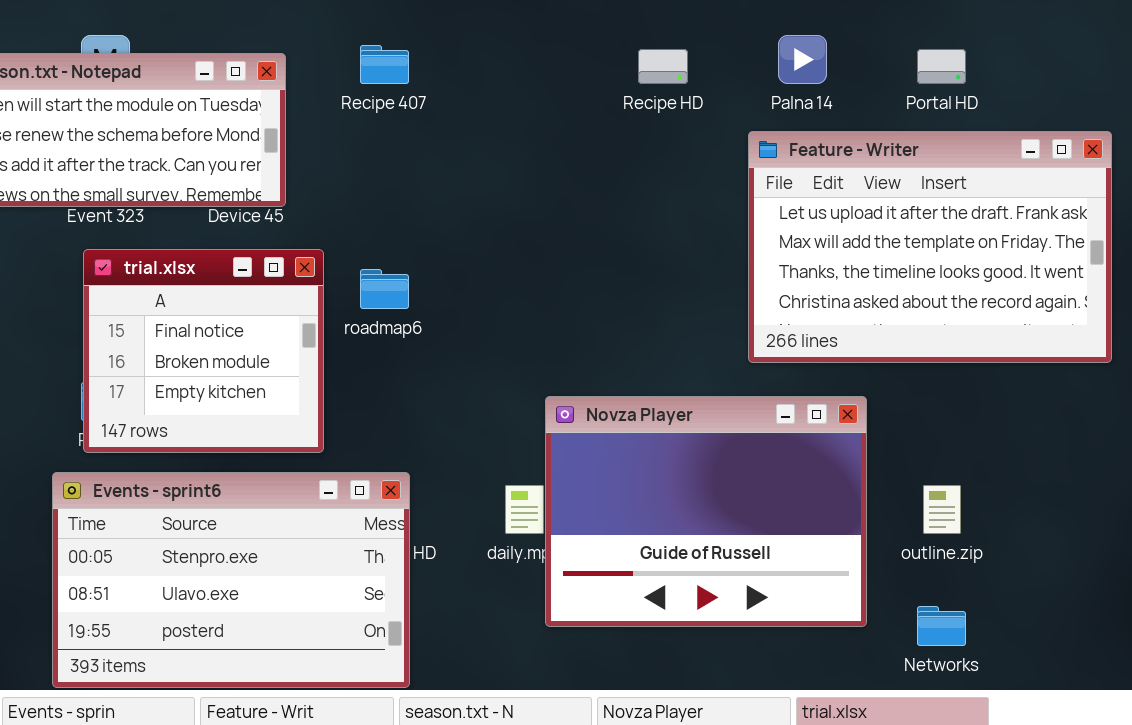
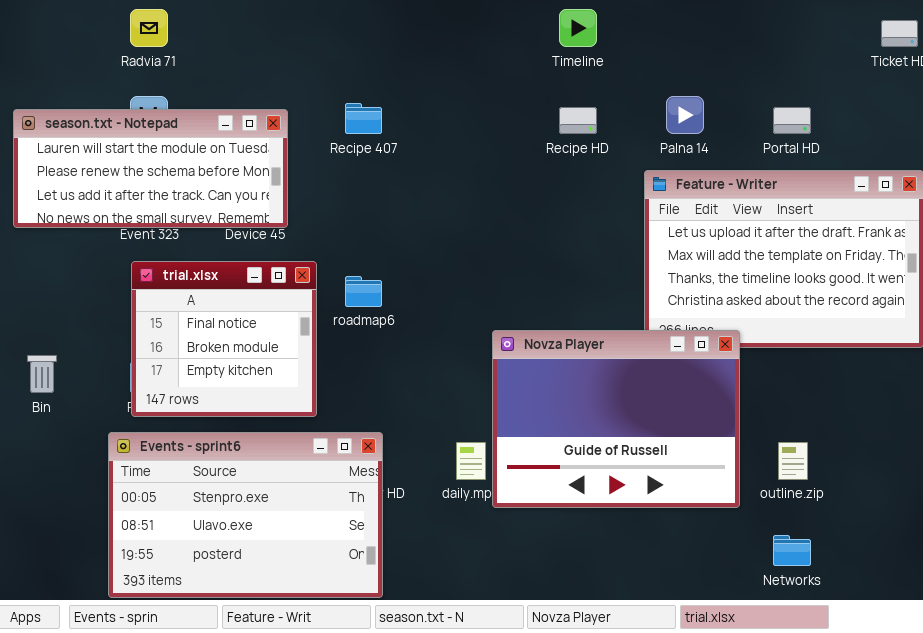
Novza Player: [545,396,867,627] -> [492,330,740,508], moved

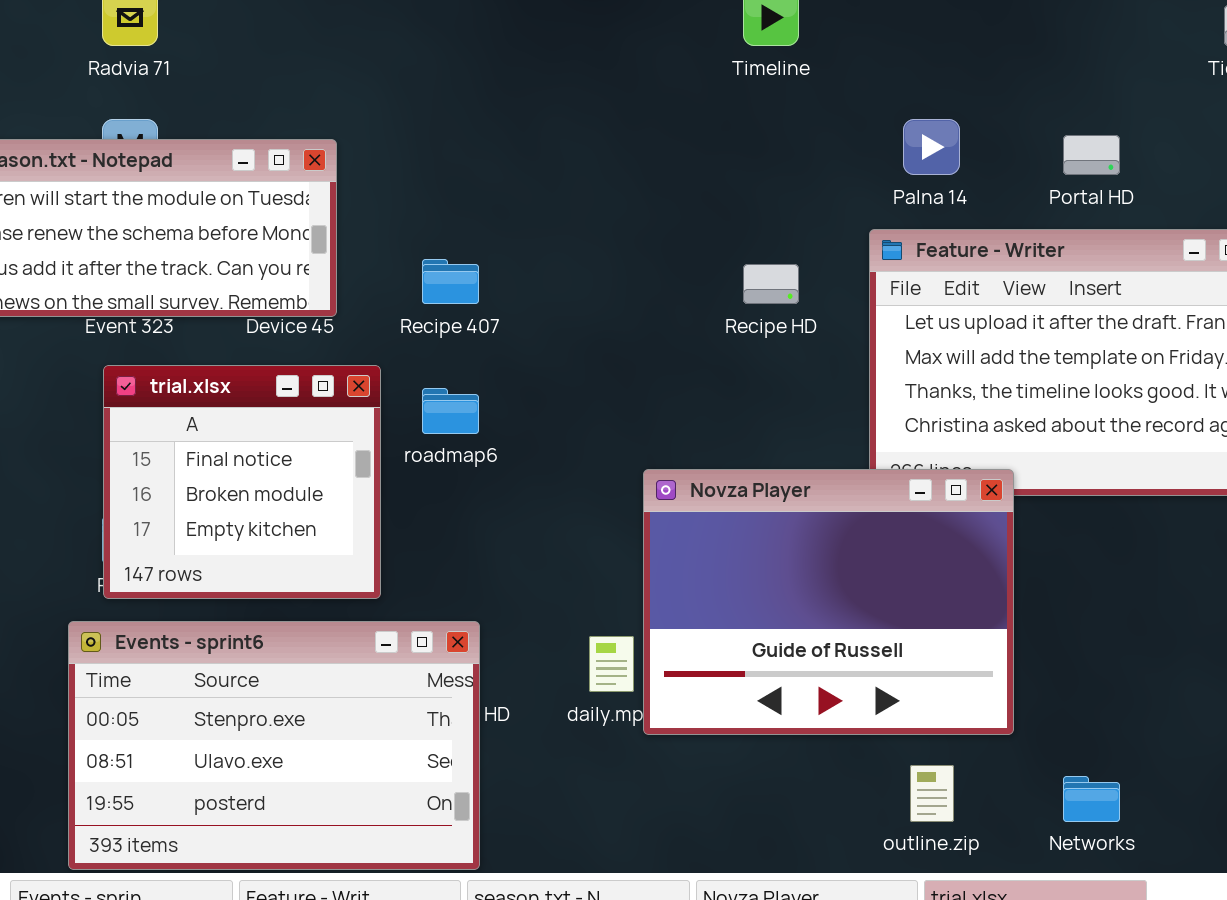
Recipe 407: [345,103,382,134] -> [422,259,479,304], moved
Recipe HD: [559,107,597,134] -> [743,264,799,304], moved
outline.zip: [778,442,808,480] -> [910,765,954,822], moved

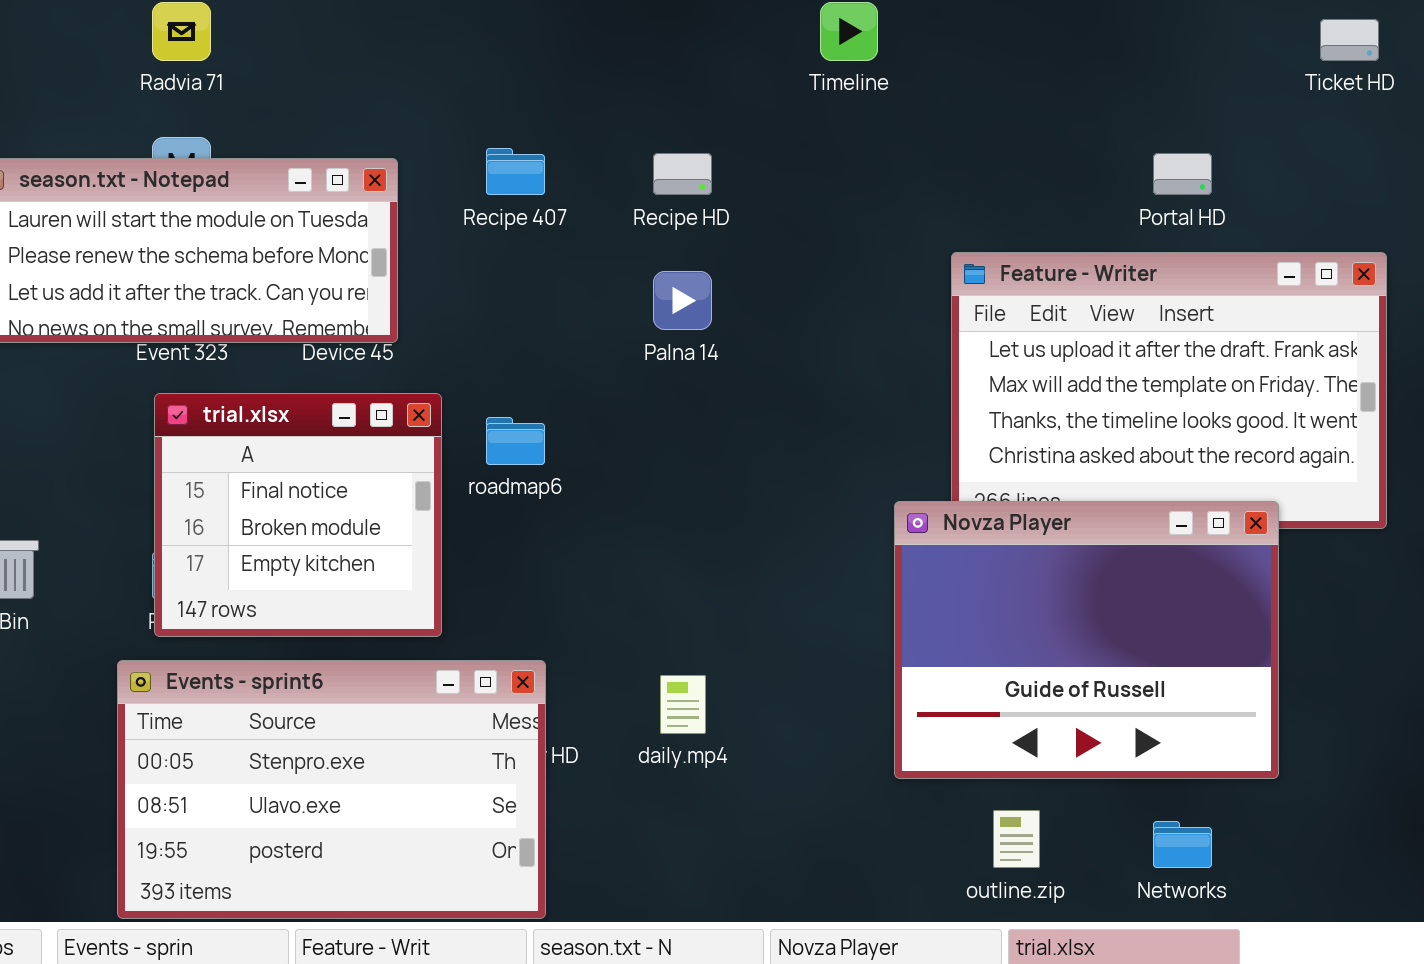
Palna 14: [903,119,960,175] -> [653,271,712,330], moved
Recipe 407: [422,259,479,304] -> [486,148,545,195], moved
Recipe HD: [743,264,799,304] -> [653,153,712,195], moved
Novza Player: [643,469,1014,735] -> [894,501,1279,779], moved

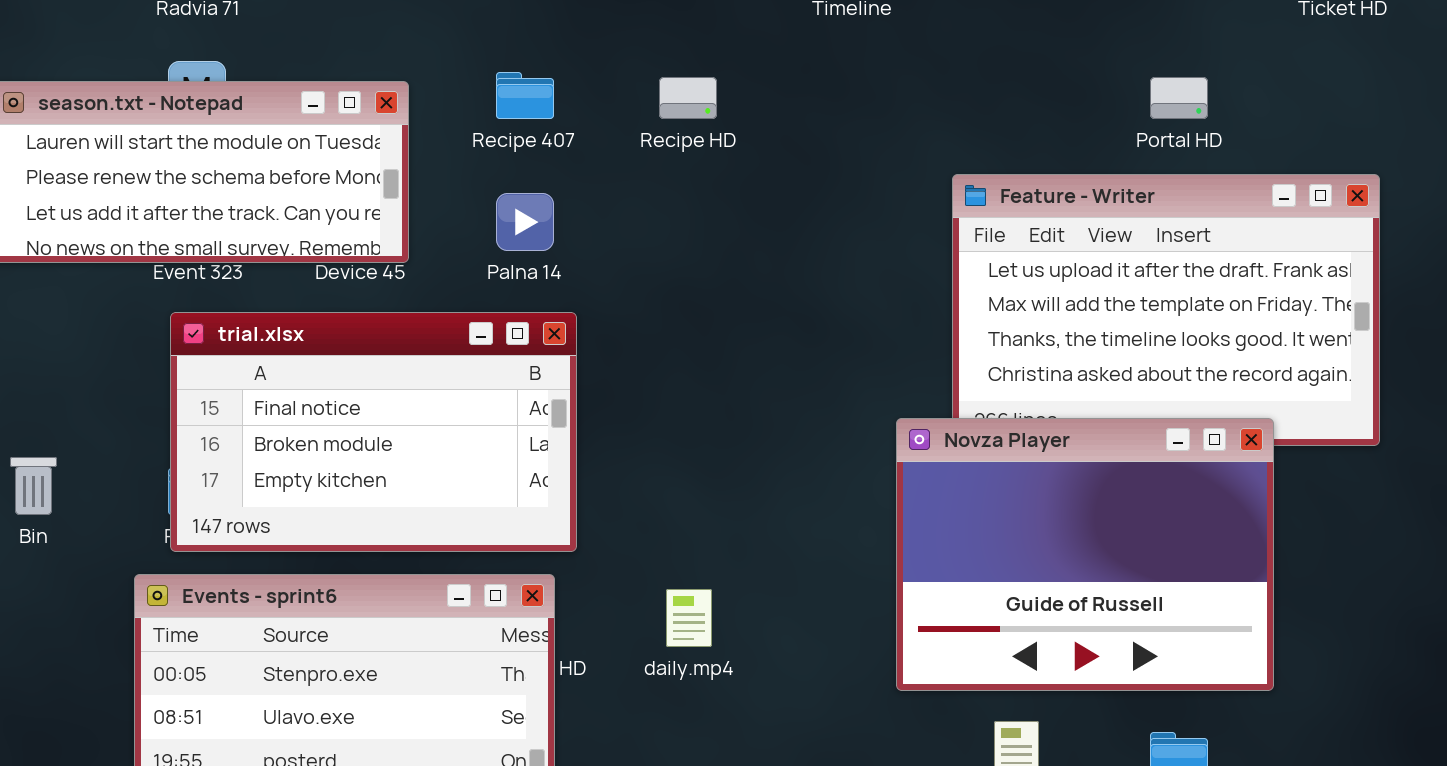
Palna 14: [653,271,712,330] -> [496,193,554,251], moved
trial.xlsx: [154,393,442,637] -> [170,312,577,552], resized

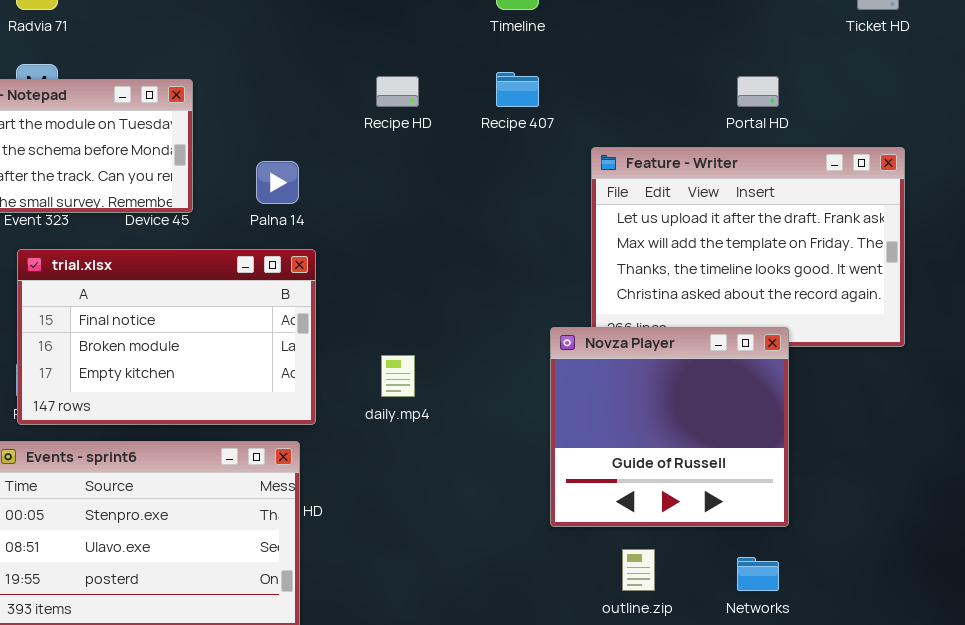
Recipe 407: [496,72,554,119] -> [496,72,539,107], moved
Novza Player: [896,418,1274,691] -> [550,327,789,527], resized
daily.mp4: [666,589,712,647] -> [381,355,415,397], moved

